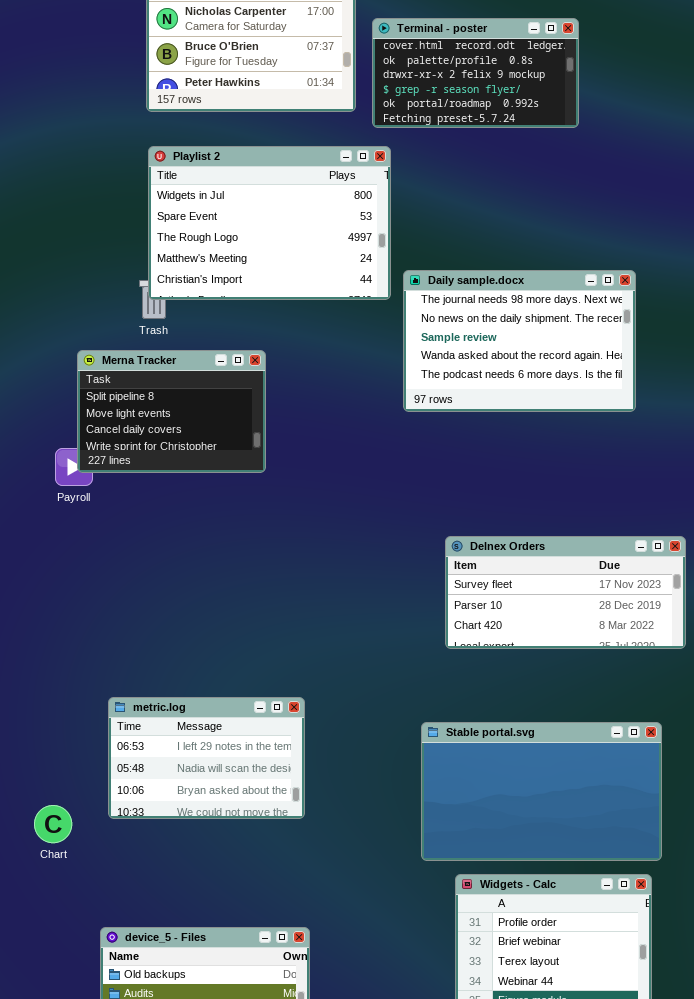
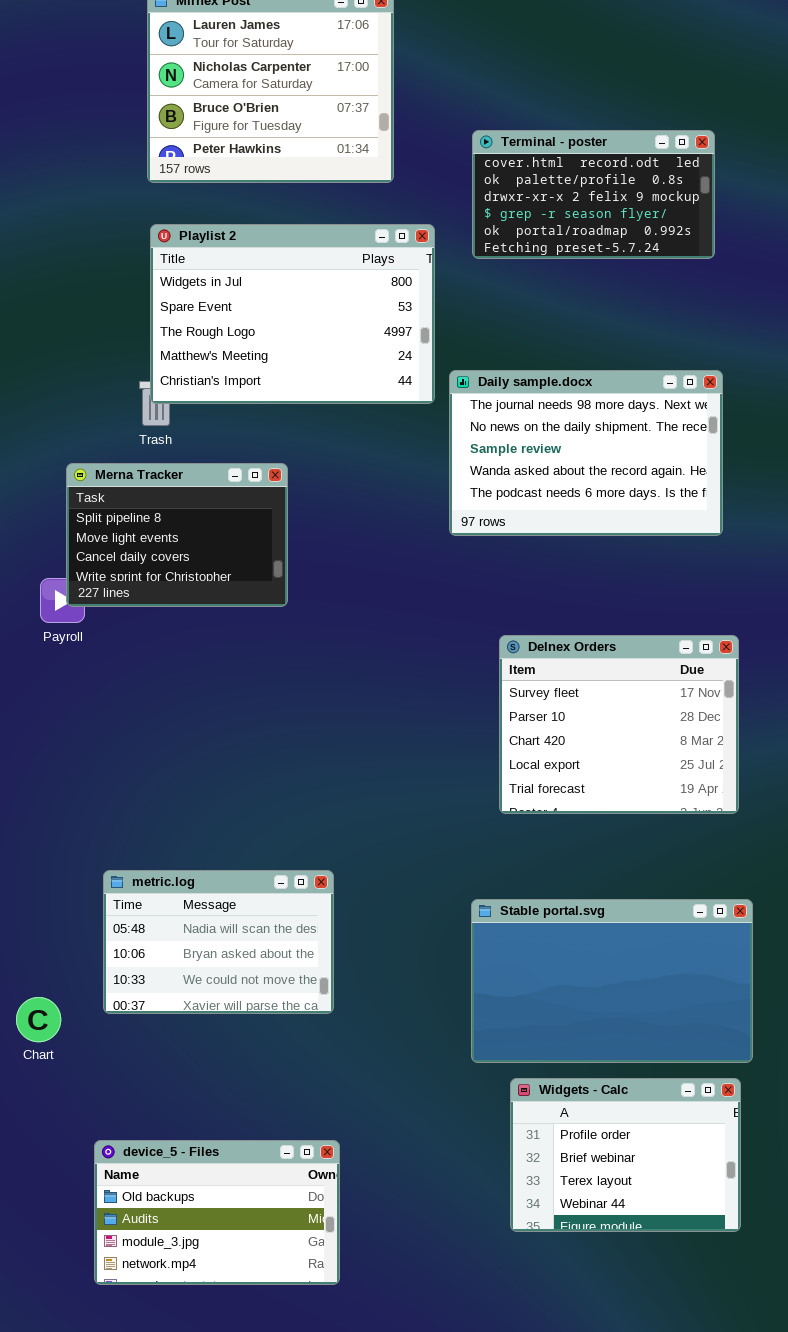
Terminal - poster: [372,18,579,128] -> [472,130,715,259], moved
Delnex Orders: [445,536,686,649] -> [499,635,739,814], resized
metric.log: [108,697,305,819] -> [103,870,334,1014], scrolled down 1 row

